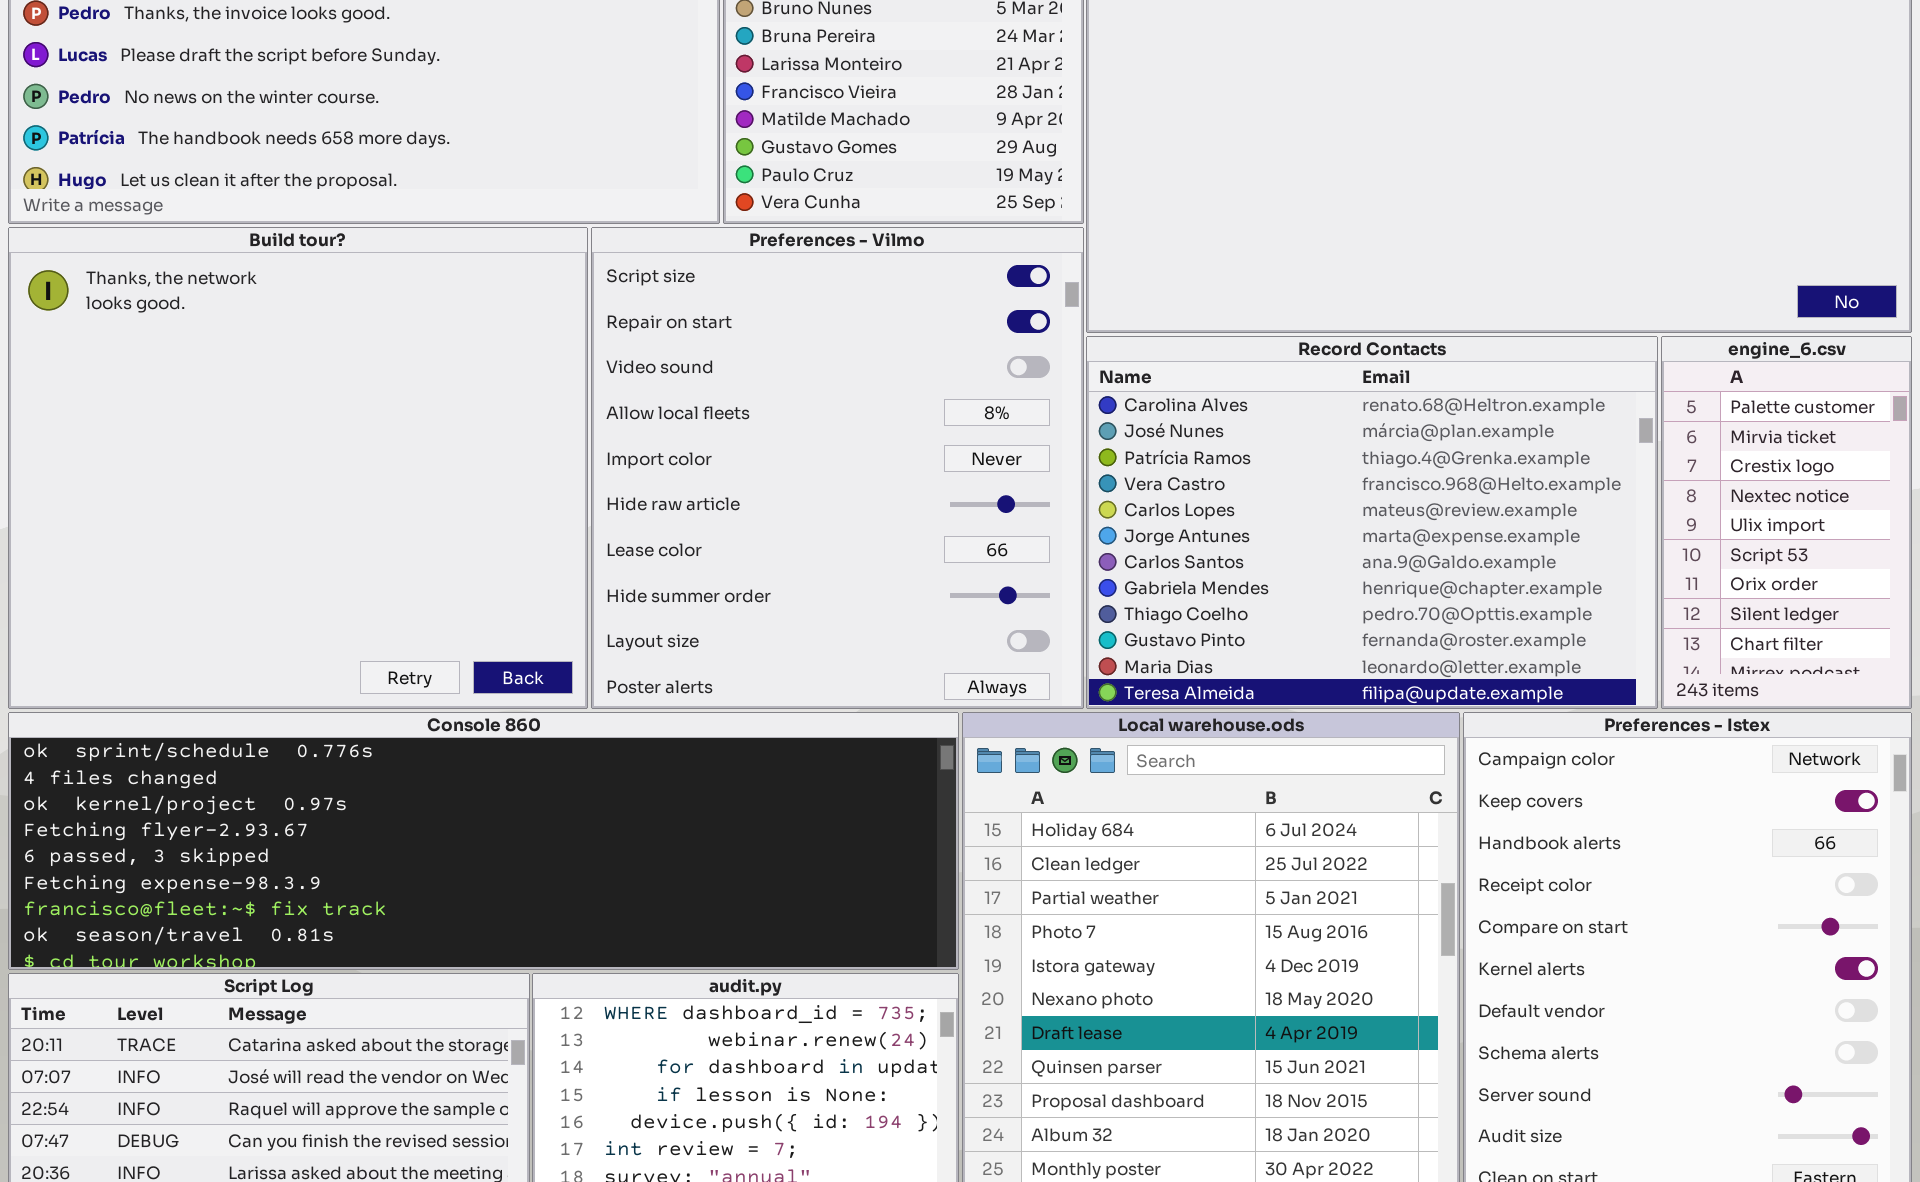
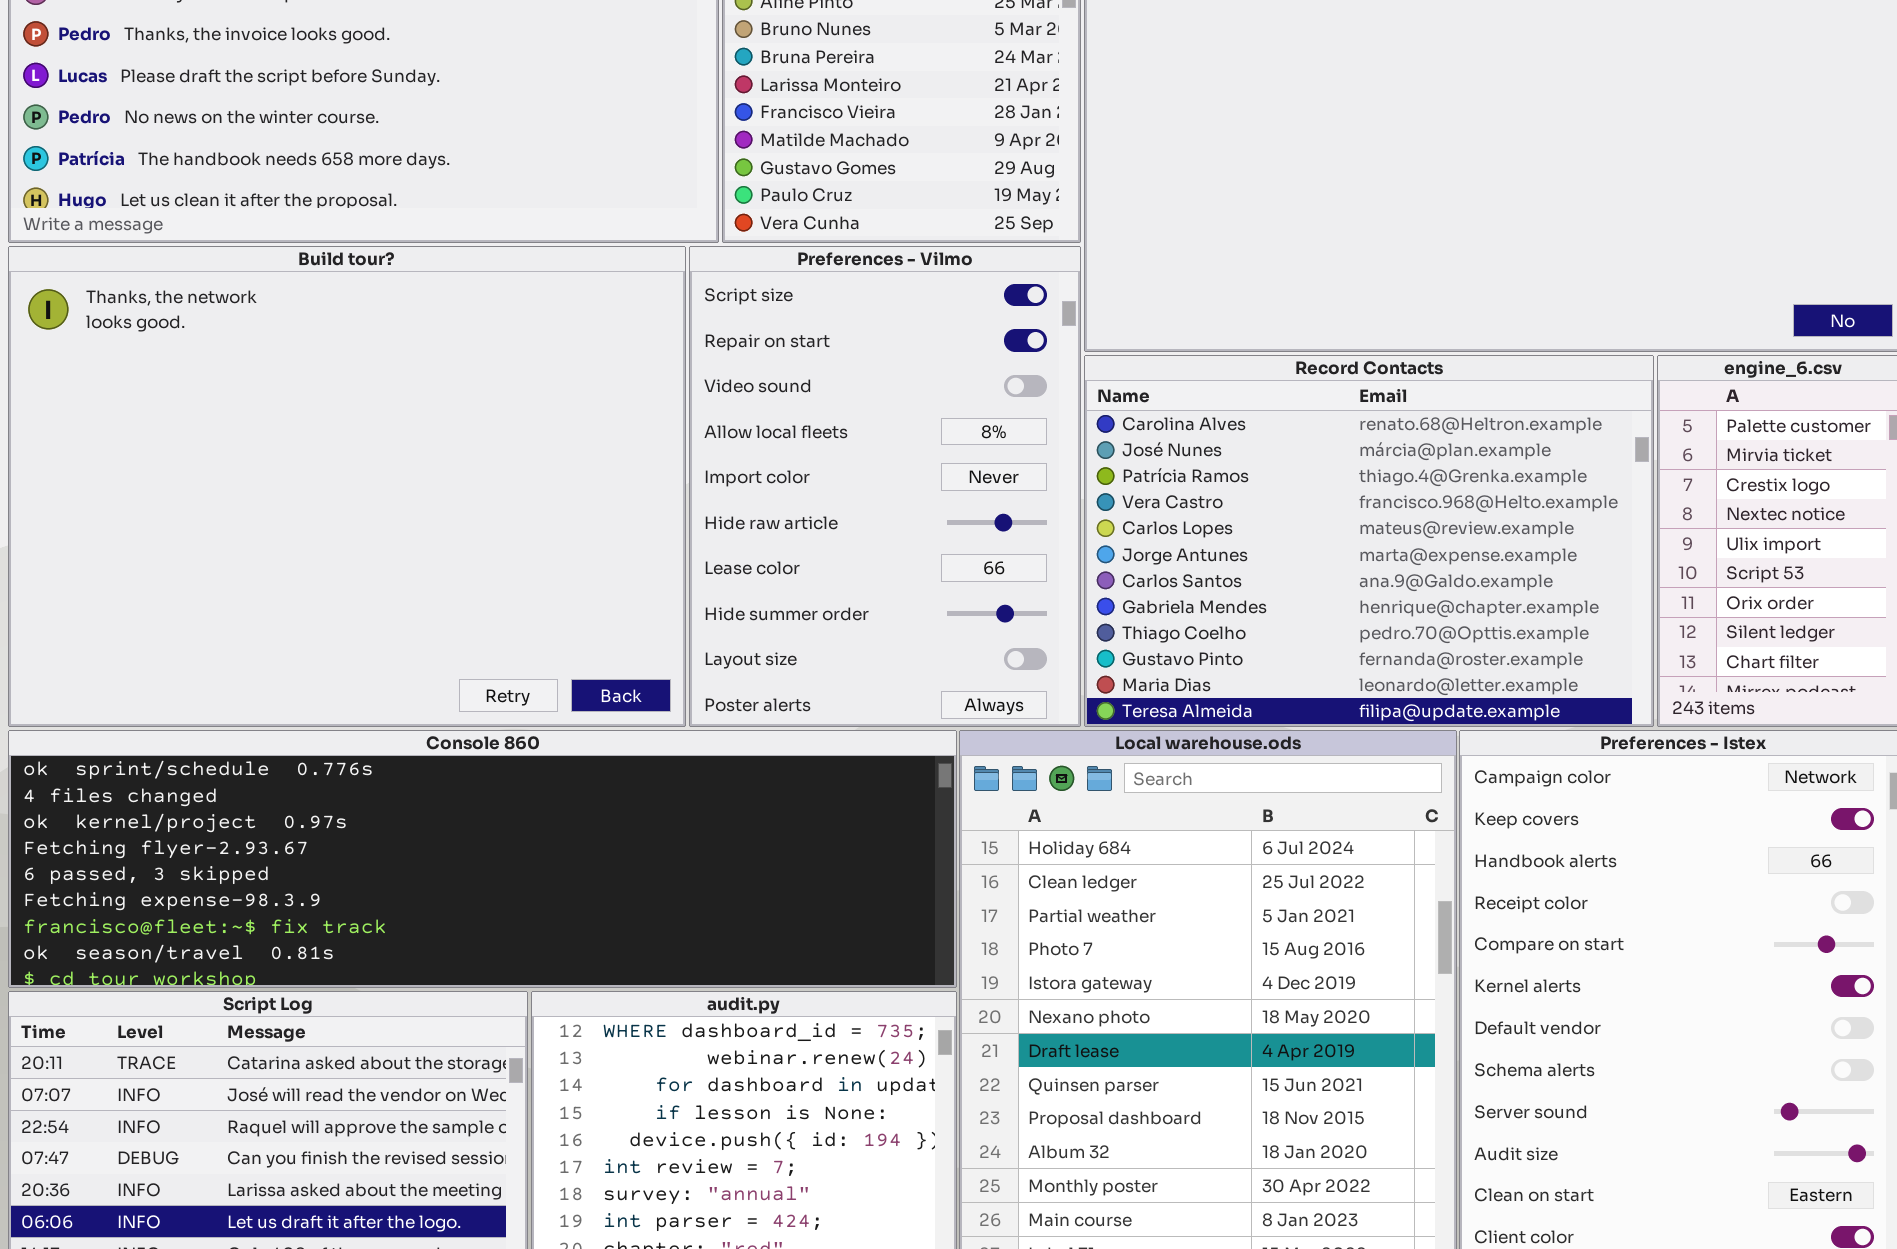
Build tour?: [8,227,588,709] -> [8,246,686,727], resized
Preferences - Vilmo: [591,227,1084,709] -> [689,246,1081,727], resized

